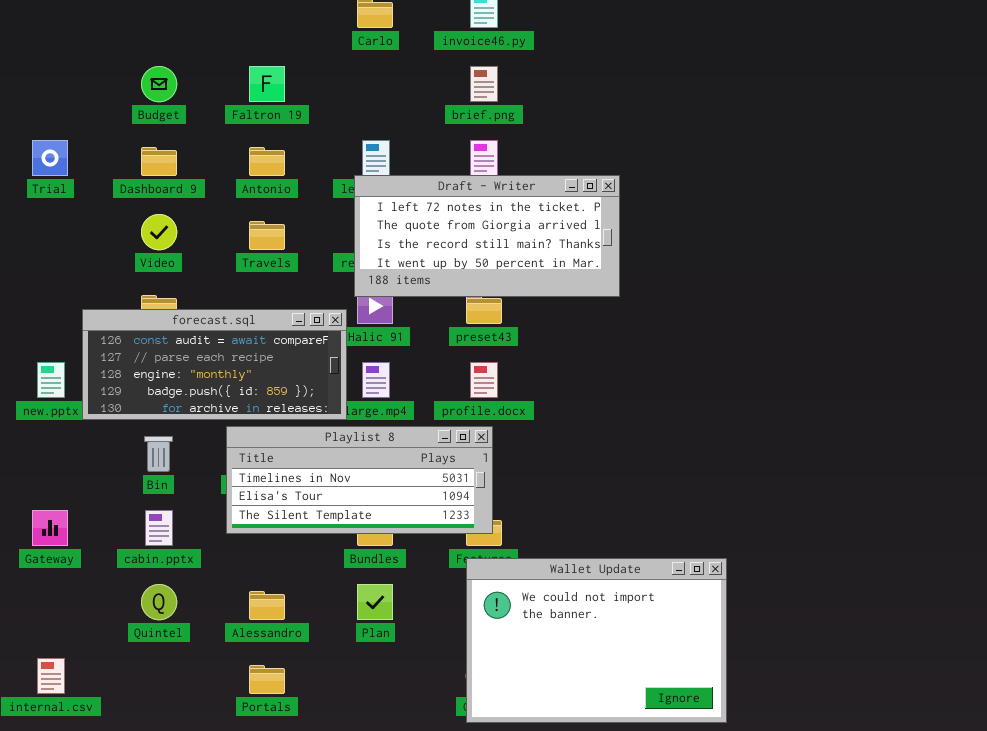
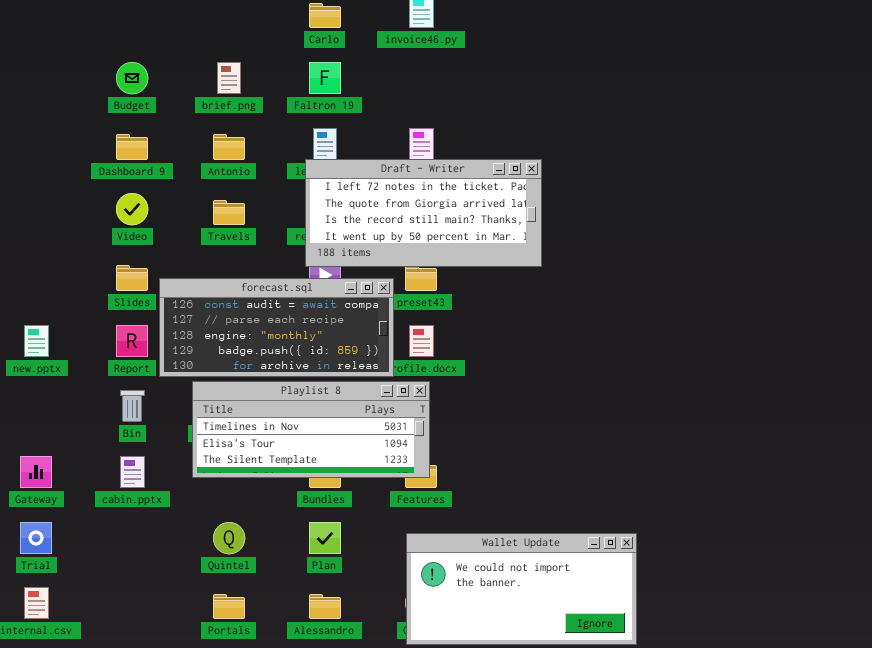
Faltron 19: [249,66,285,102] -> [309,62,341,94], moved
brief.png: [470,66,498,102] -> [217,62,241,94], moved
Trial: [32,140,68,176] -> [20,522,52,554], moved
forecast.sql: [82,309,347,420] -> [159,278,394,377], moved
Wallet Update: [466,558,727,723] -> [406,533,637,645], resized
Quintel: [141,584,177,620] -> [213,522,245,554], moved
Alessandro: [249,591,285,620] -> [309,594,341,619], moved

